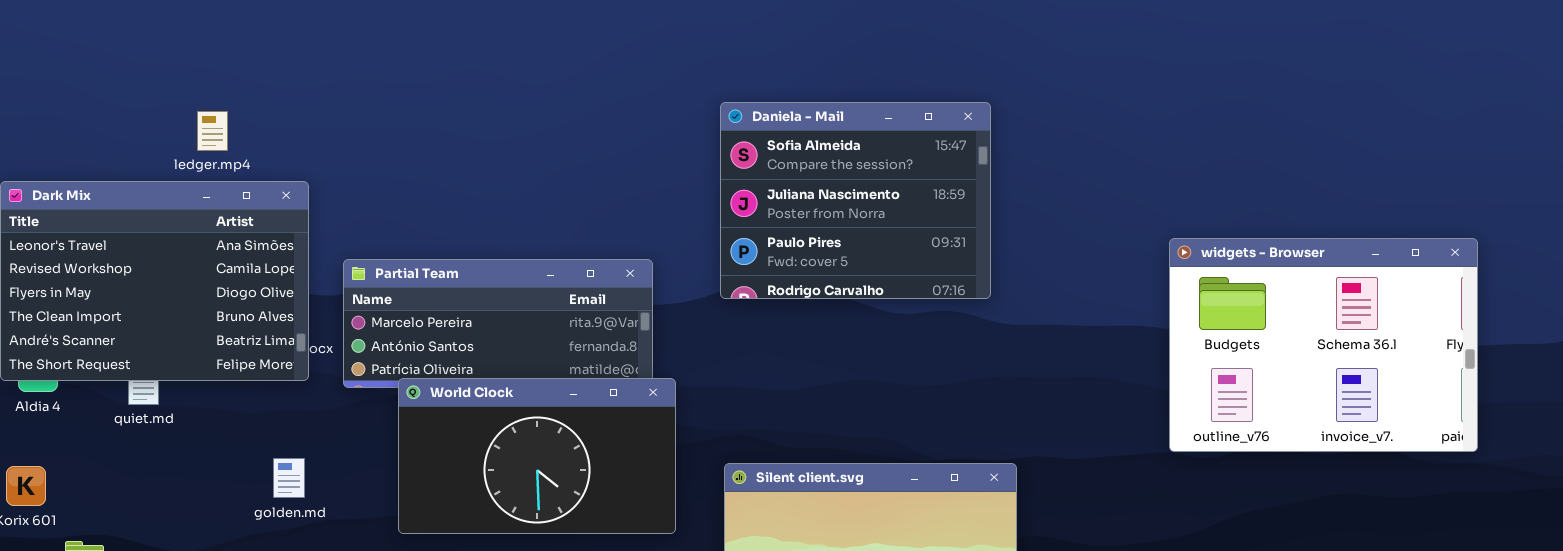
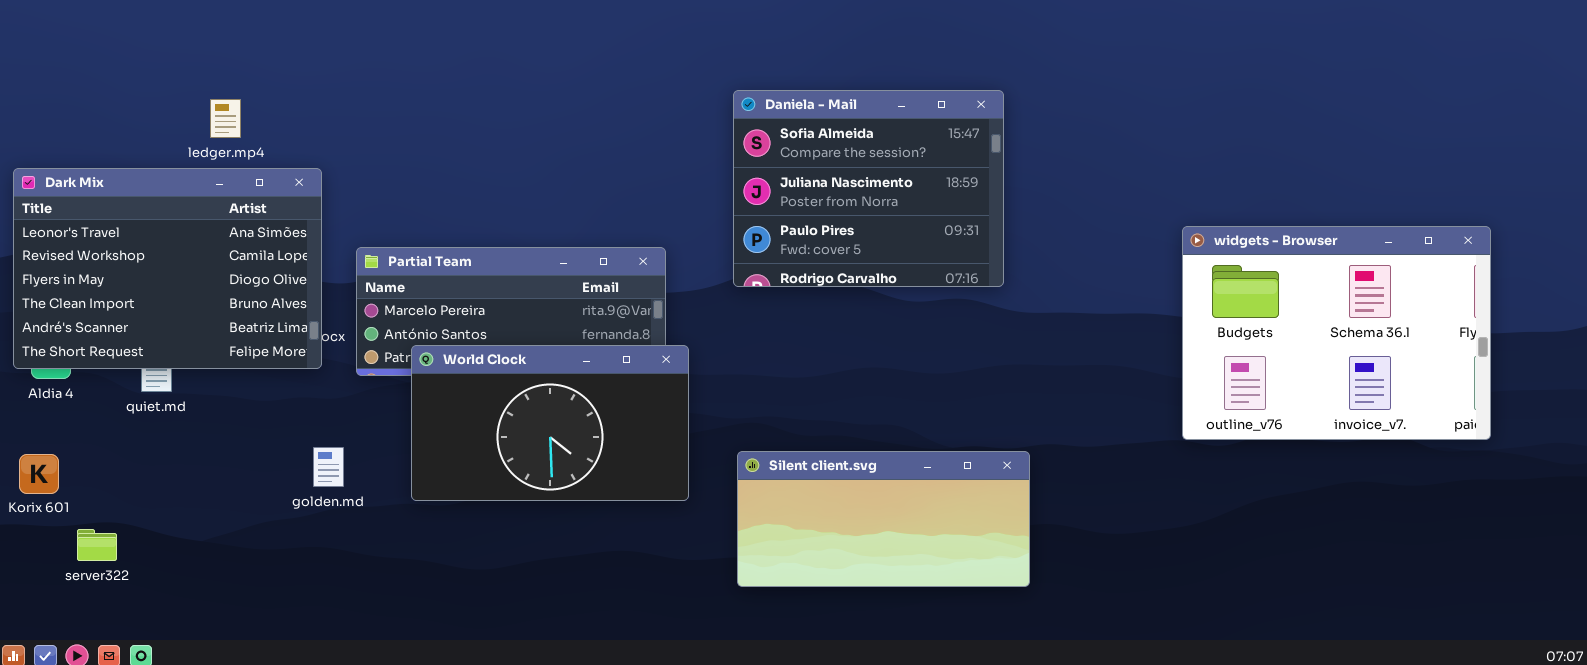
World Clock: [398,378,676,534] -> [411,345,689,501], moved
golden.md: [273,458,305,498] -> [313,447,344,487], moved

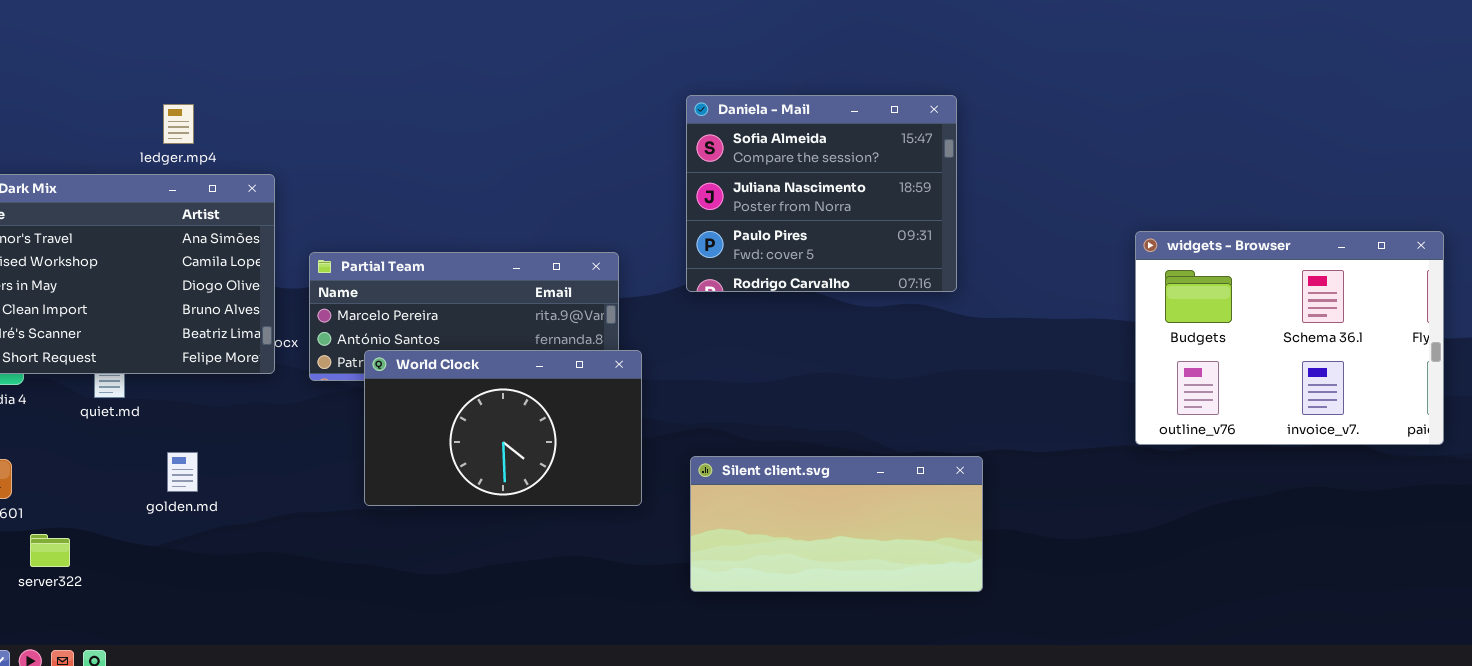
golden.md: [313,447,344,487] -> [167,452,198,492], moved

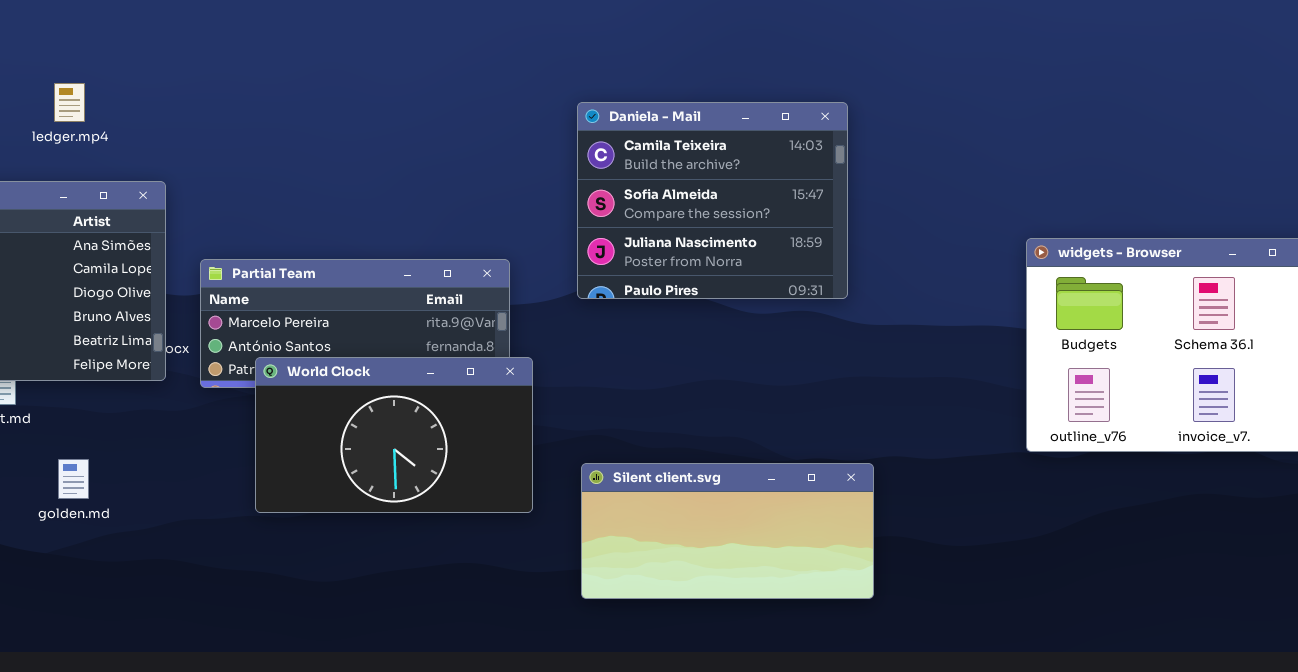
Daniela - Mail: [686,95,957,292] -> [577,102,848,299], scrolled up 1 row
ledger.mp4: [163,104,194,144] -> [54,83,85,122], moved

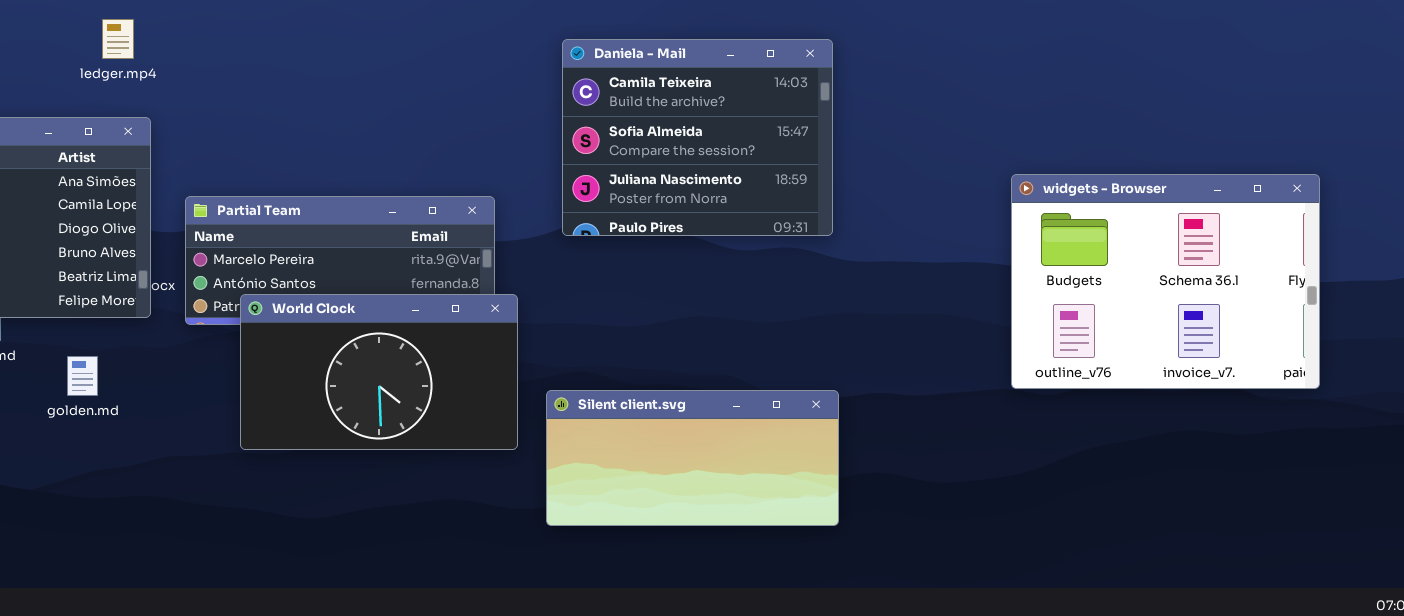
ledger.mp4: [54,83,85,122] -> [102,19,134,59], moved
golden.md: [58,459,89,499] -> [67,356,98,396], moved
Silent client.svg: [581,463,874,599] -> [546,390,839,526], moved

